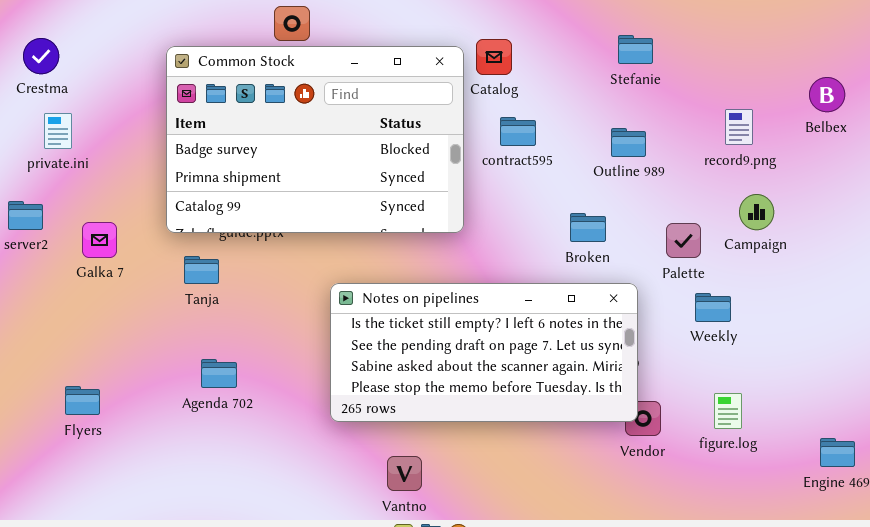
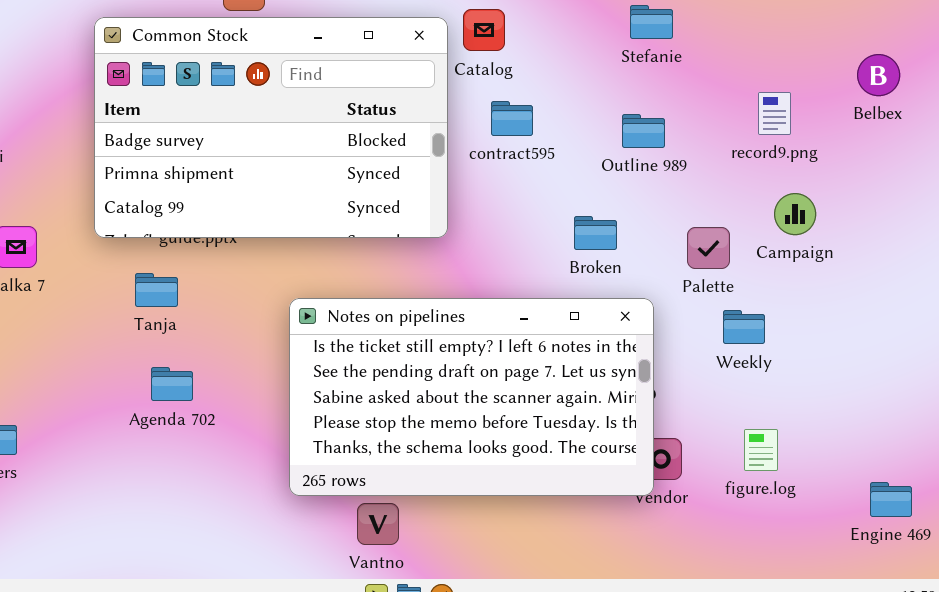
Tanja: [184,256,219,284] -> [135,273,178,307], moved
Notes on pipelines: [330,283,638,422] -> [289,298,654,496], resized
Agenda 702: [201,359,237,388] -> [151,367,193,401], moved

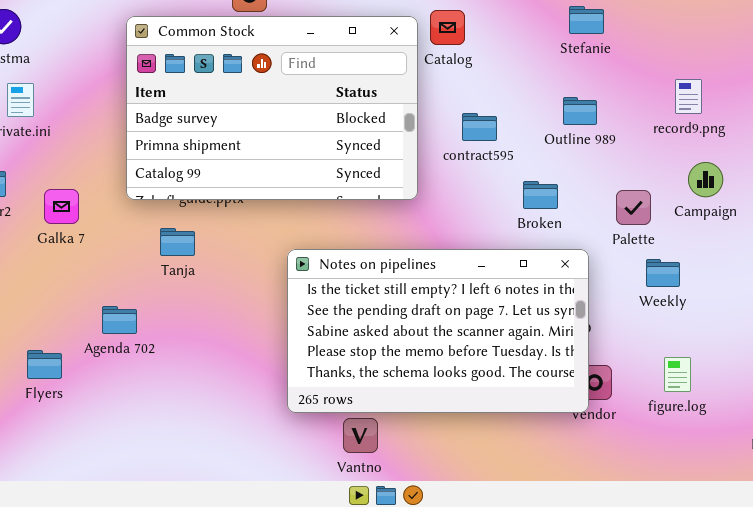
contract595: [491,101,533,136] -> [462,113,497,141], moved
Agenda 702: [151,367,193,401] -> [102,306,137,334], moved

